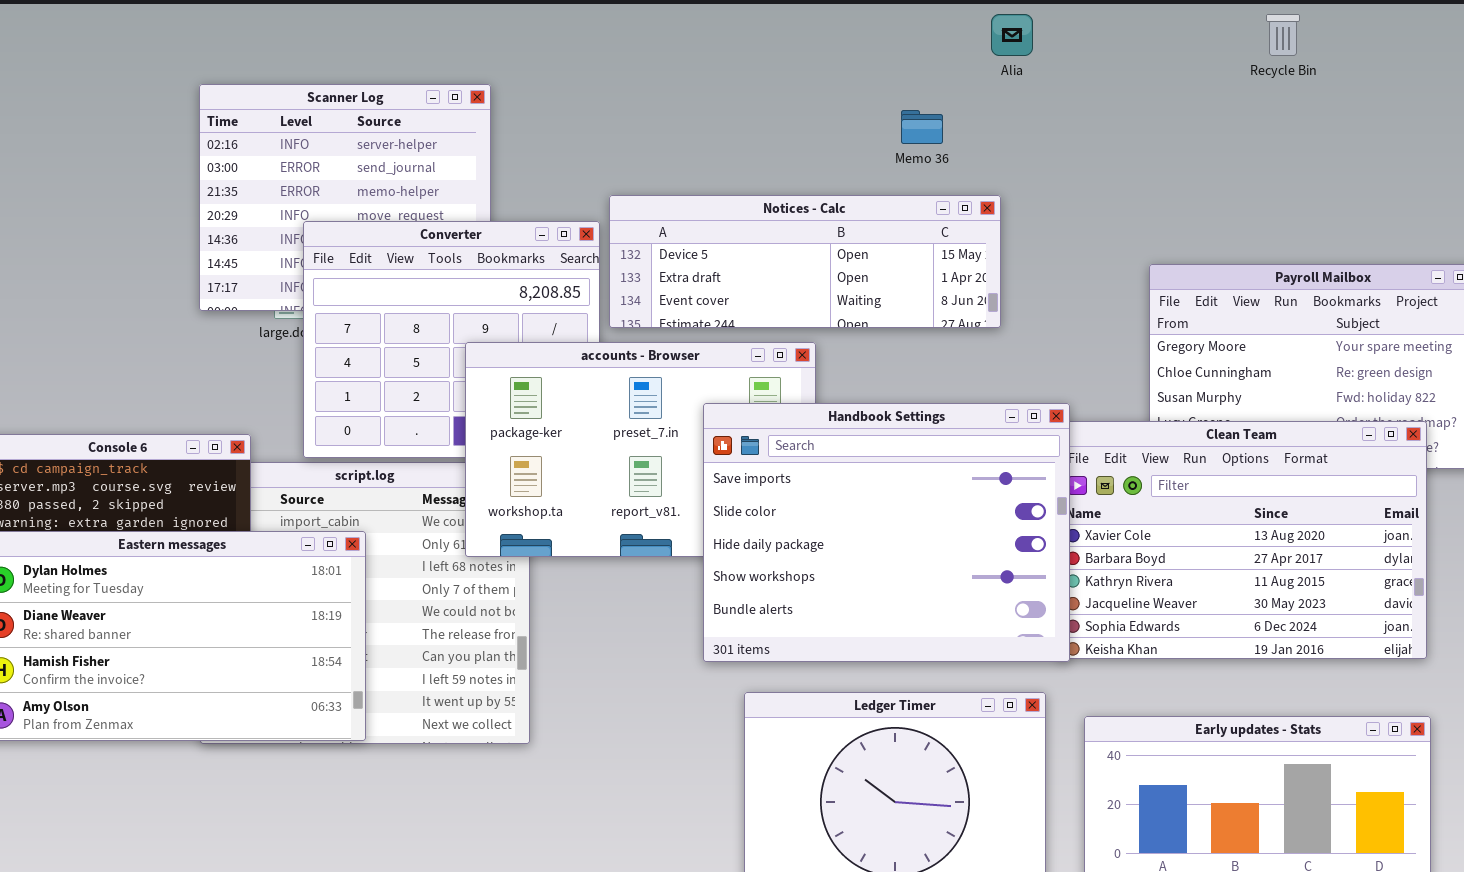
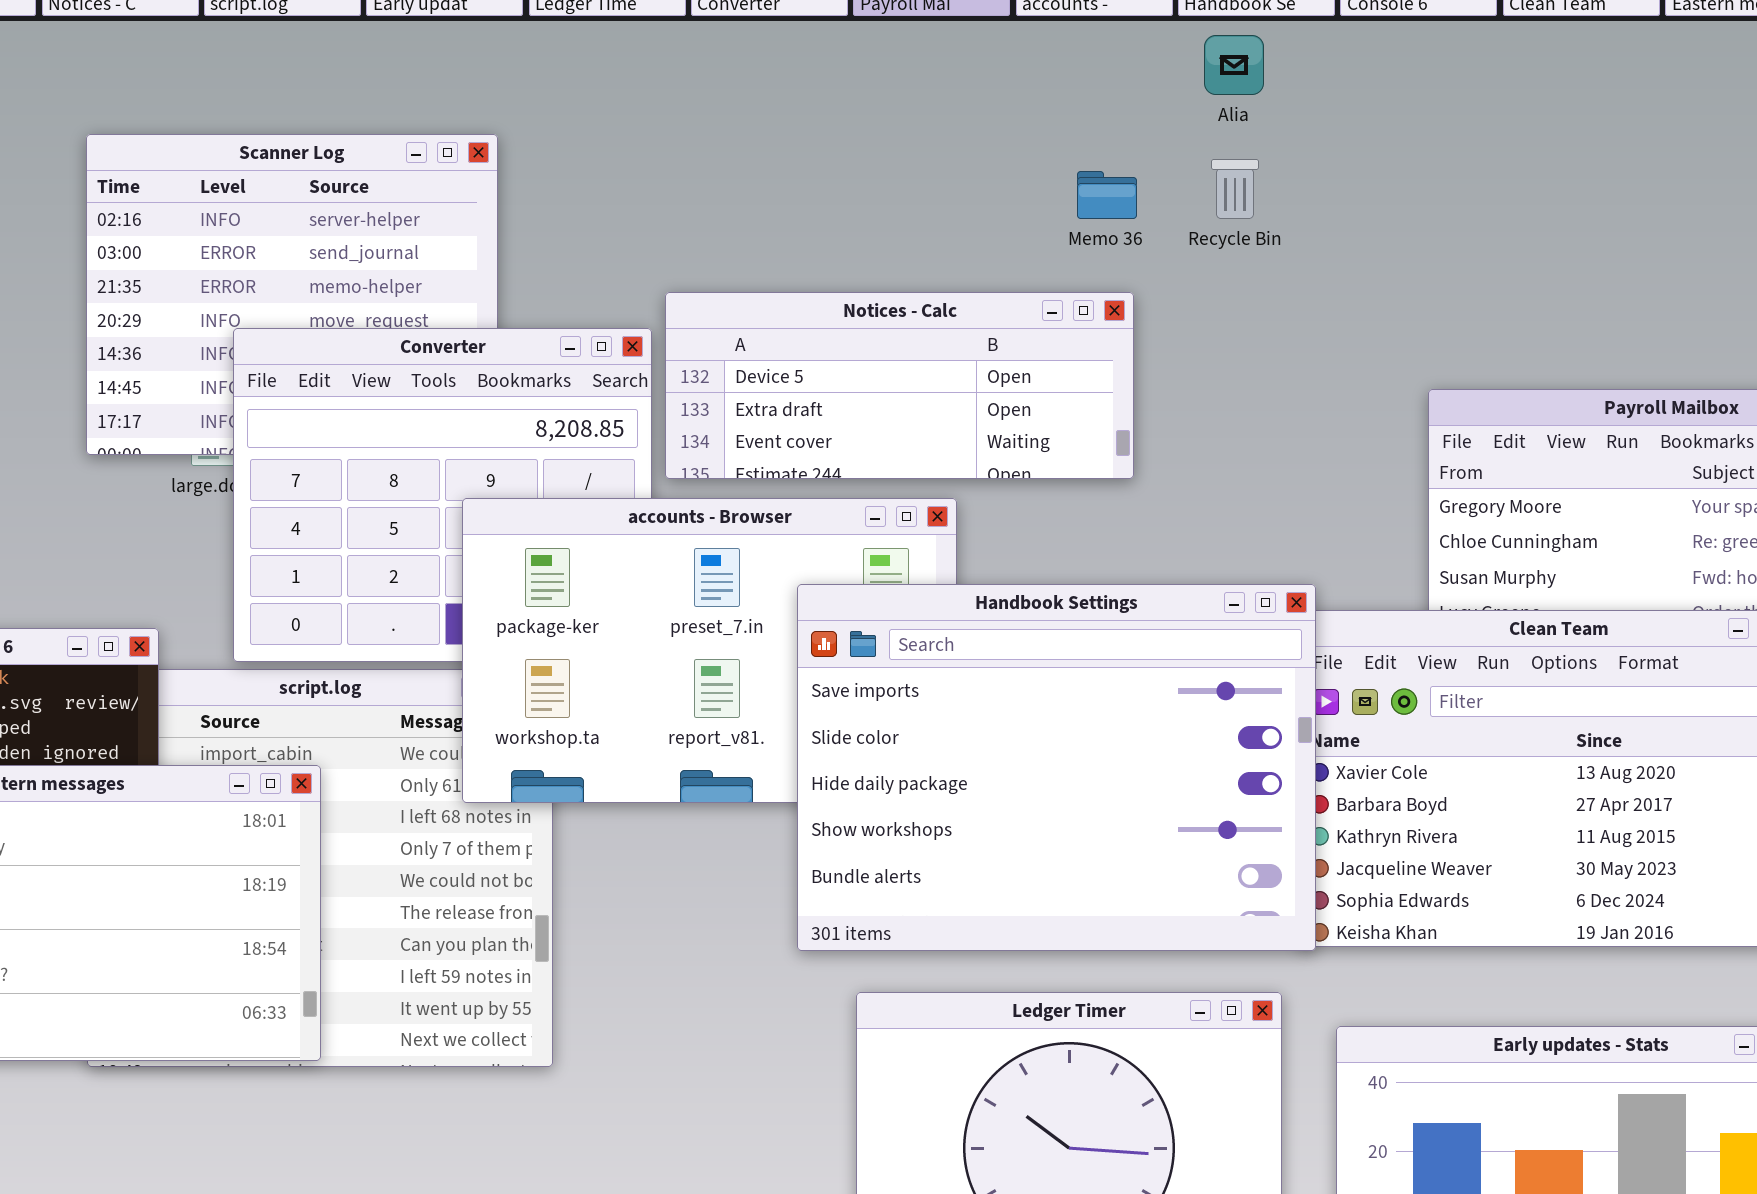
Recycle Bin: [1266,14,1300,56] -> [1211,159,1259,219], moved
Notices - Calc: [609,195,1001,328] -> [665,292,1134,479], resized

